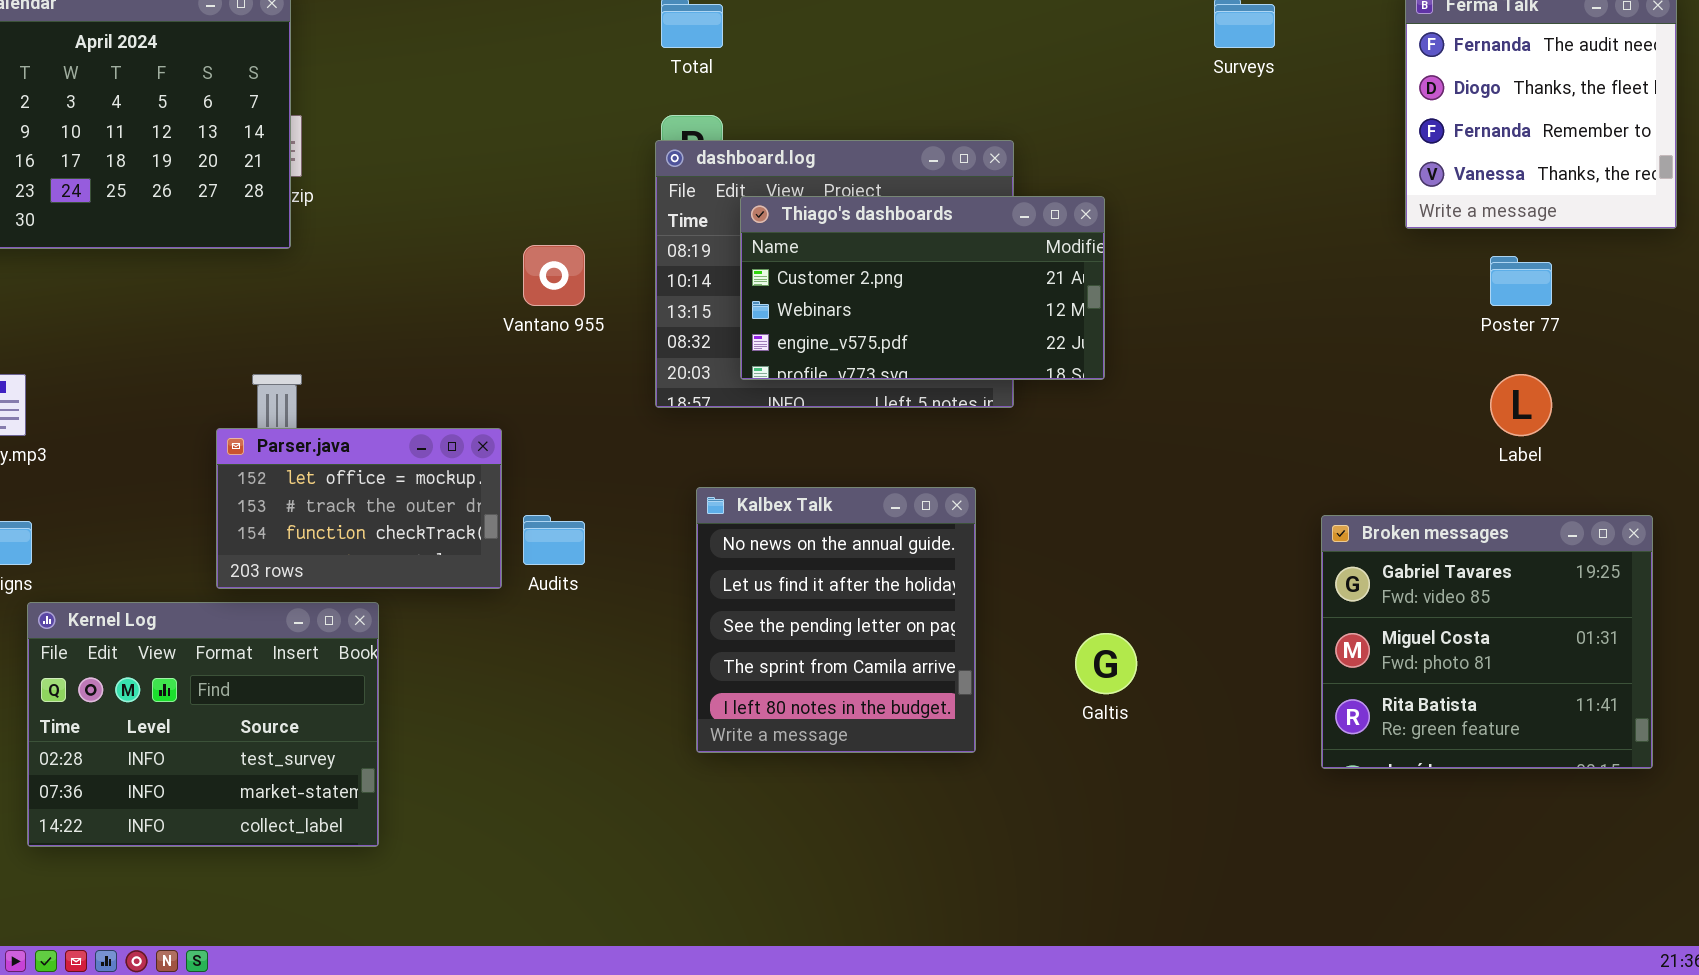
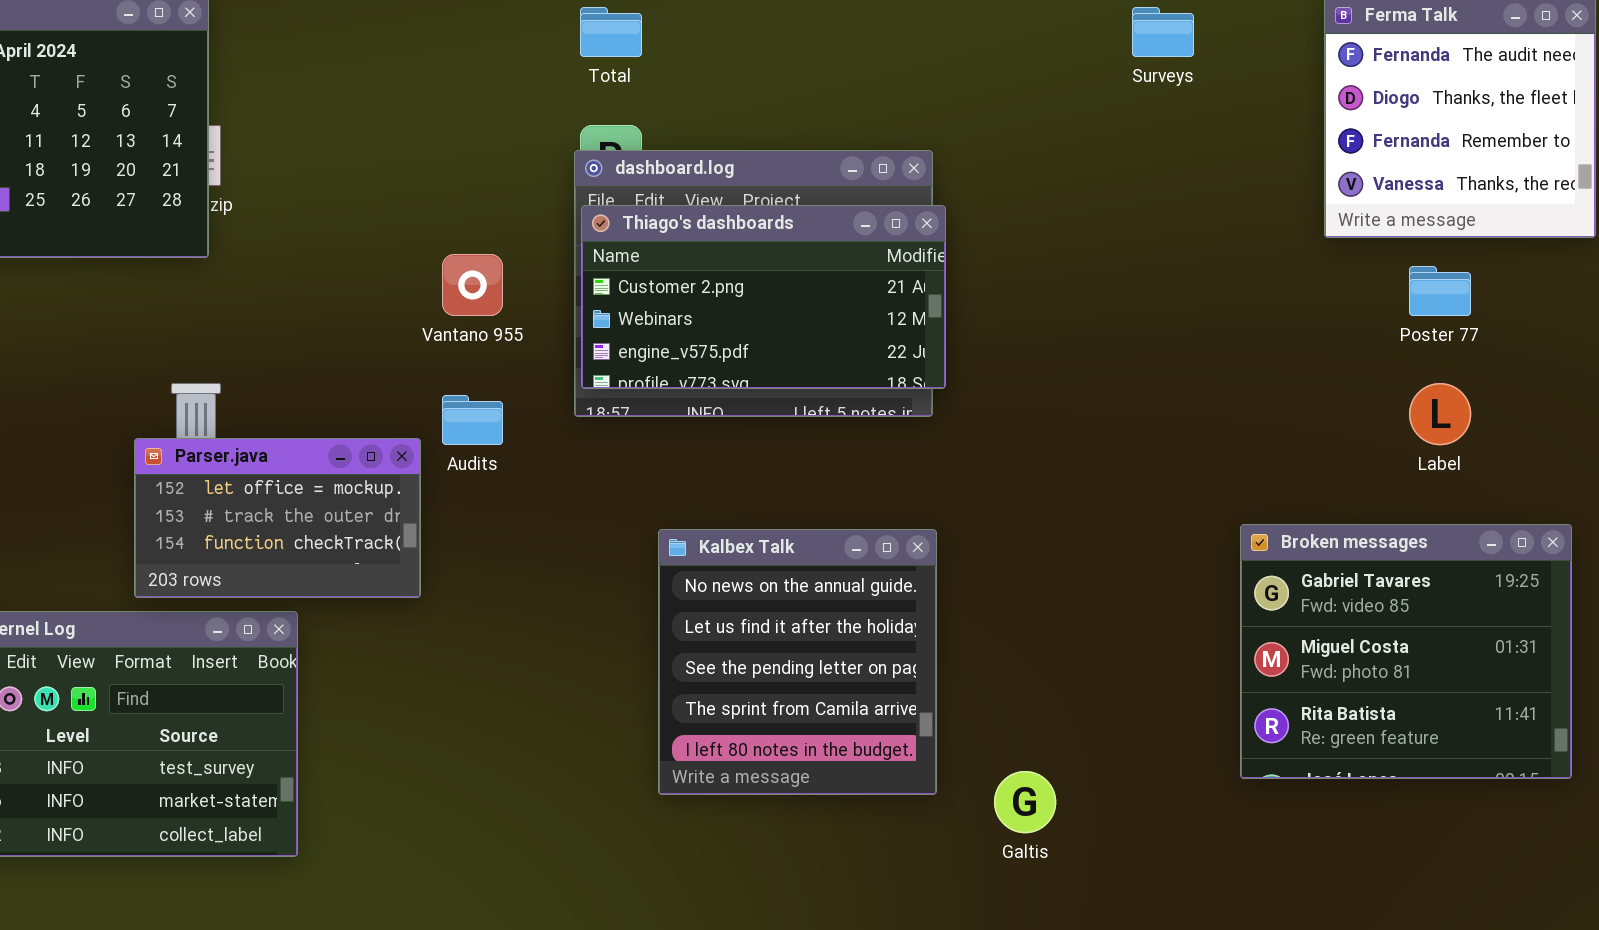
Thiago's dashboards: [740,196,1105,380] -> [581,205,946,389], moved
Kalbex Talk: [696,487,976,753] -> [658,529,937,795], moved
Audits: [523,515,585,565] -> [442,395,503,445], moved
Galtis: [1075,633,1137,694] -> [994,771,1056,833], moved

